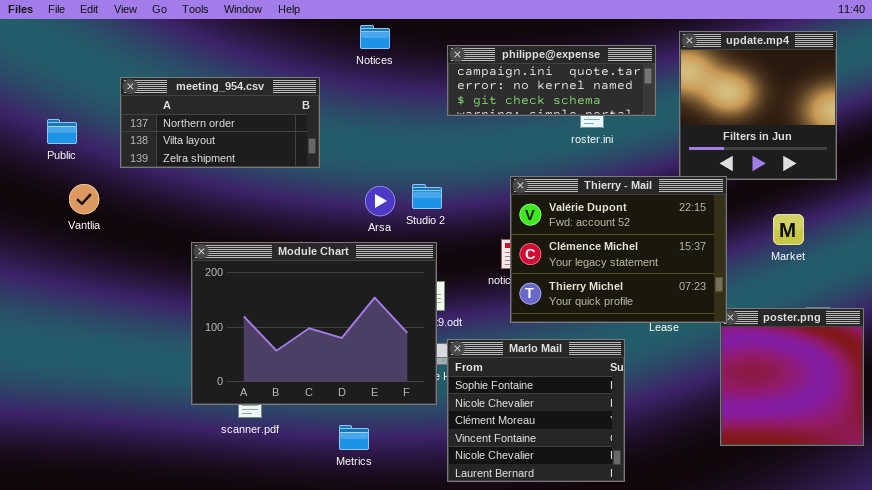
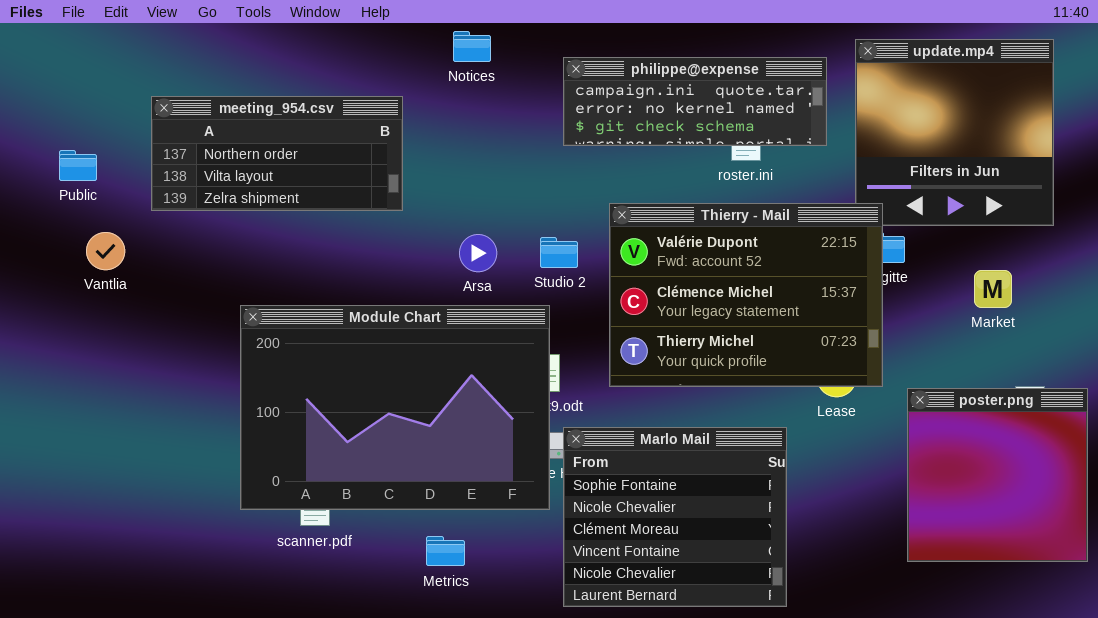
Thierry - Mail: [510,176,727,323] -> [609,203,883,387], moved
Studio 2: [412,184,442,209] -> [540,237,578,268], moved

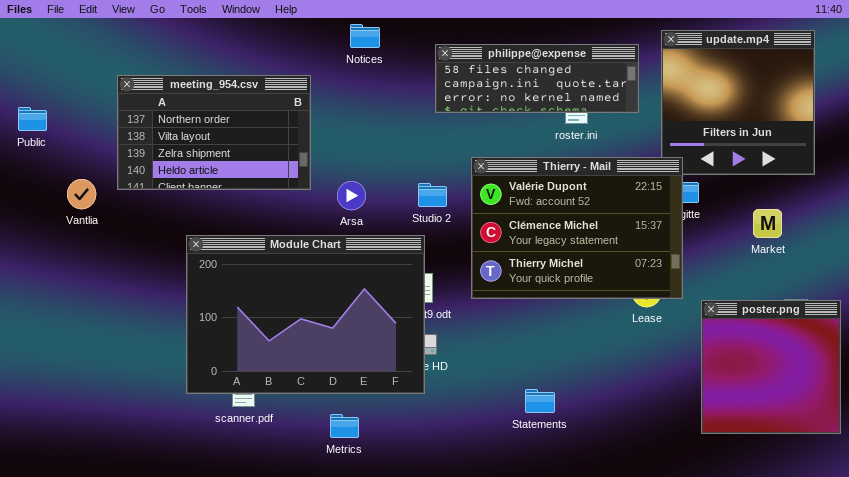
philippe@expense: [563,57,827,146] -> [435,44,639,113], scrolled up 1 row
meeting_954.csv: [151,96,403,211] -> [117,75,311,190], resized
Public: [59,150,97,181] -> [18,107,47,131], moved
Arsa: [459,234,497,272] -> [337,181,366,210], moved
Marlo Mail: [563,427,787,607] -> none, closed

